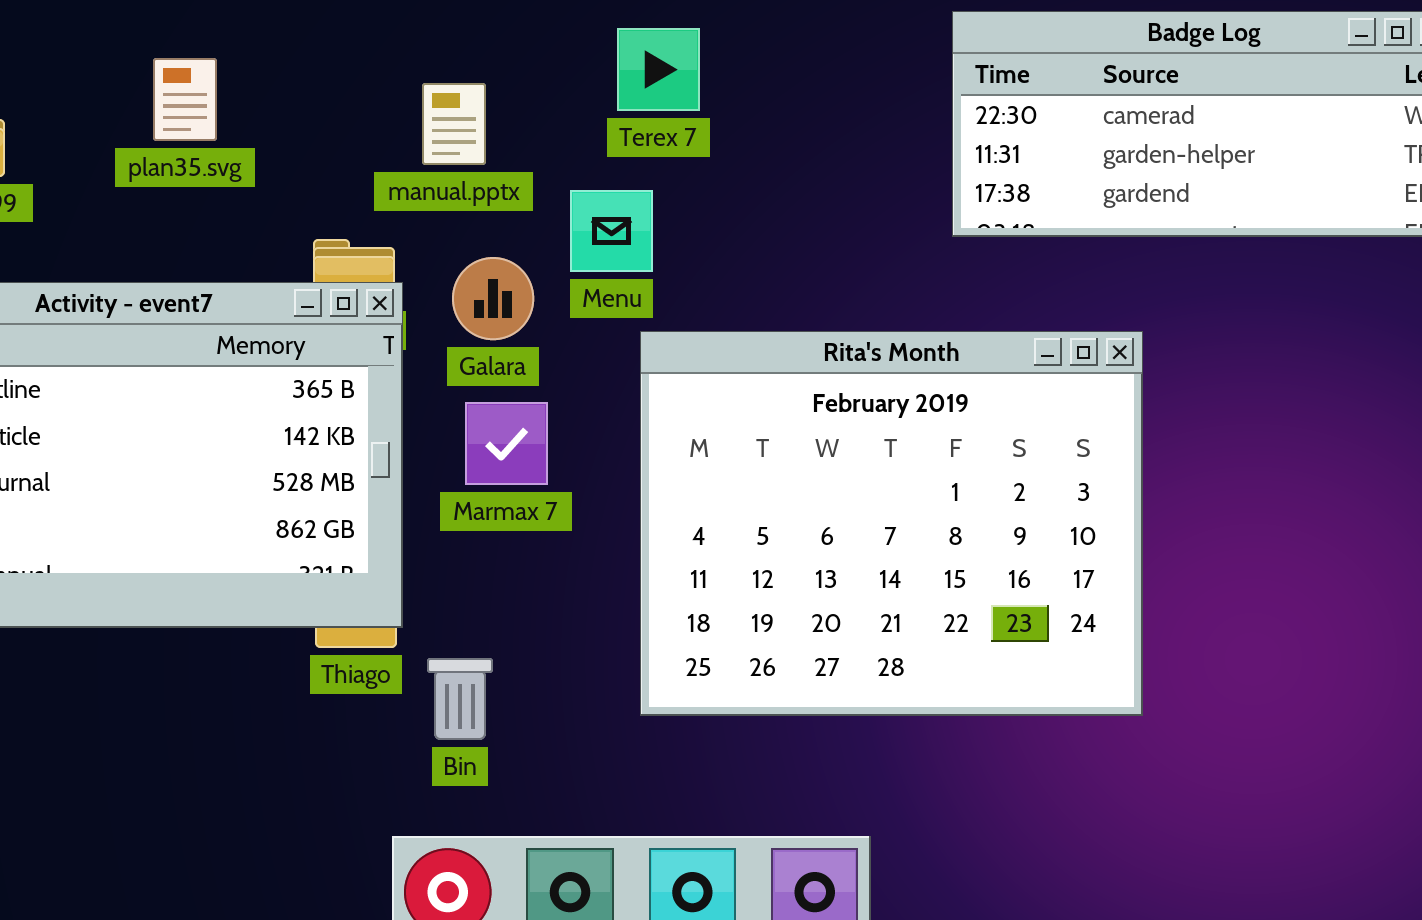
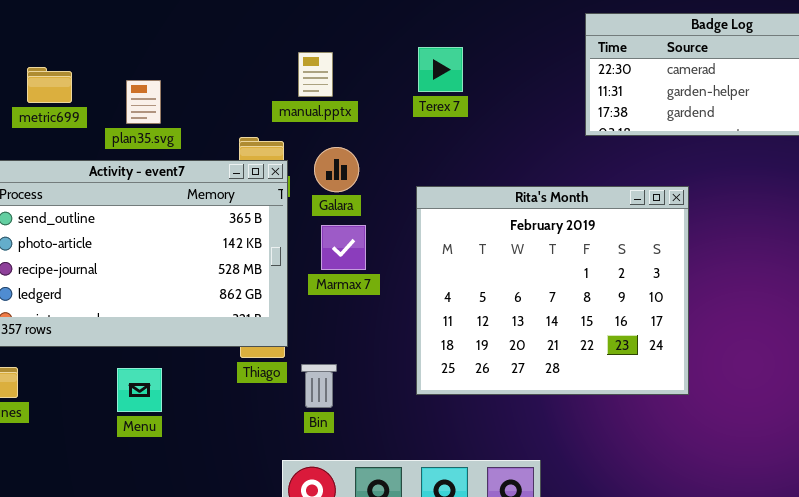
Terex 7: [617,28,700,111] -> [418,47,463,92], moved
plan35.svg: [153,58,217,141] -> [126,80,161,124], moved
Menu: [570,190,653,272] -> [117,368,162,412], moved

